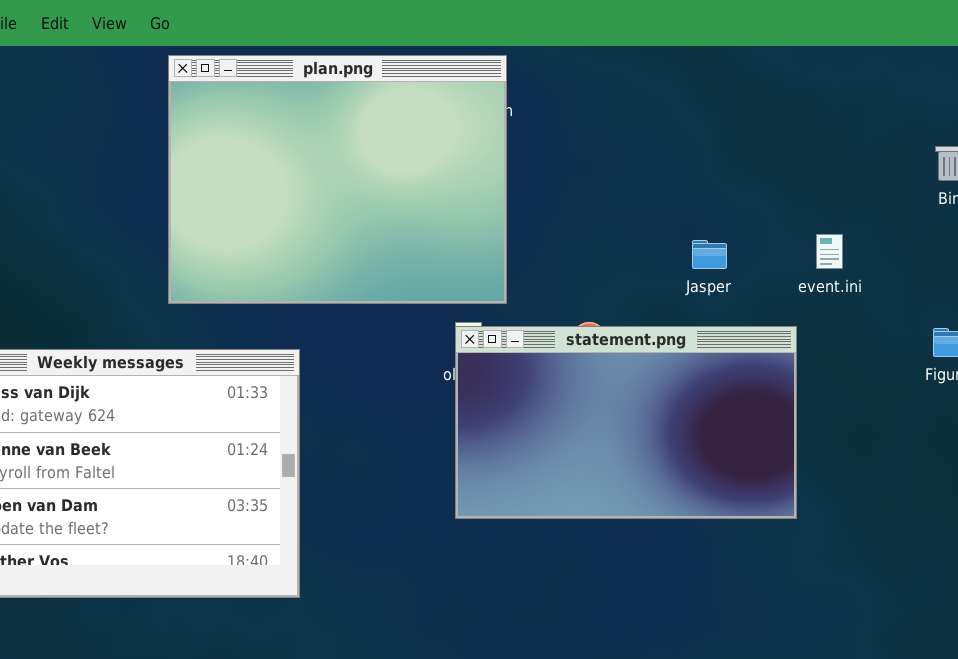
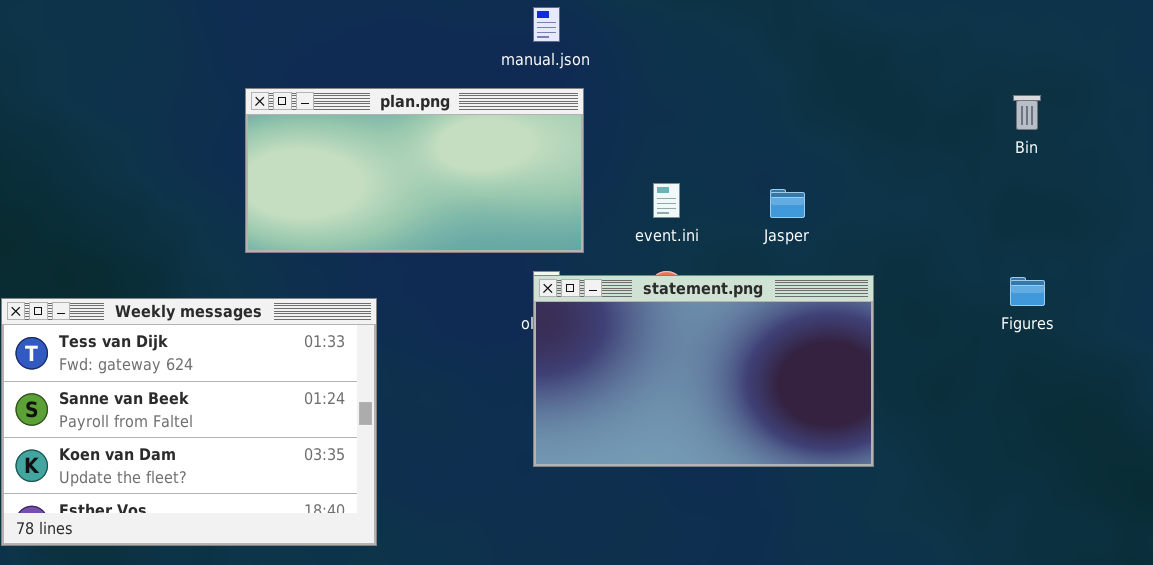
plan.png: [168,55,507,304] -> [245,88,584,253], resized
event.ini: [816,234,843,269] -> [653,183,680,218], moved

